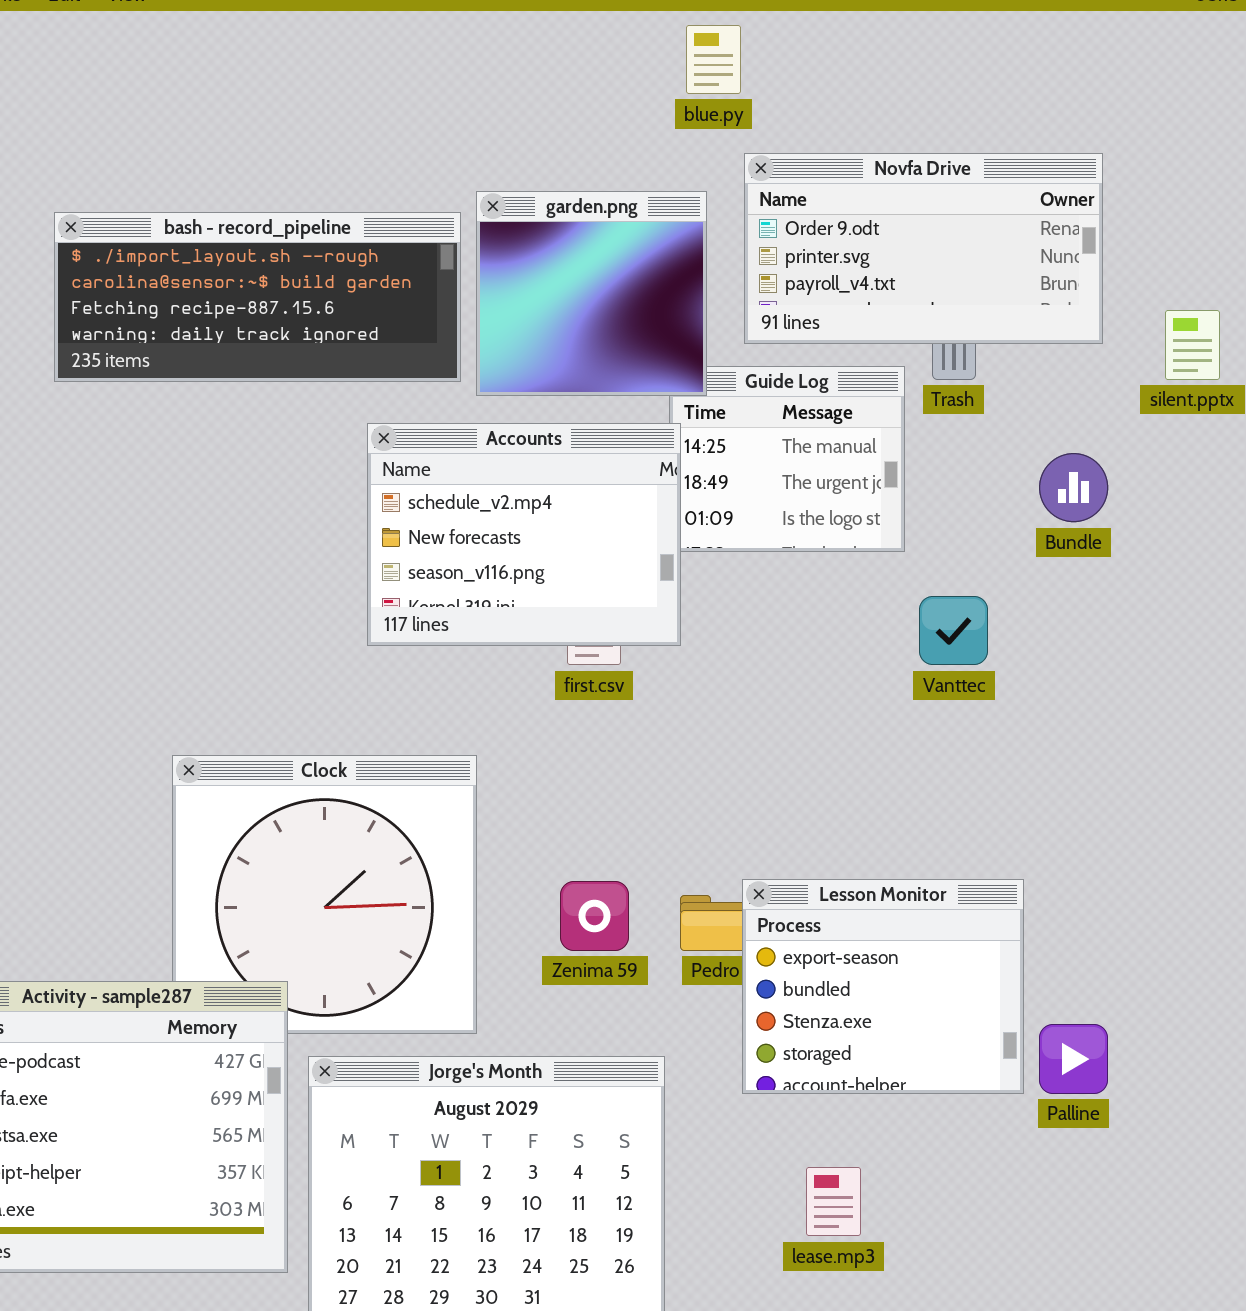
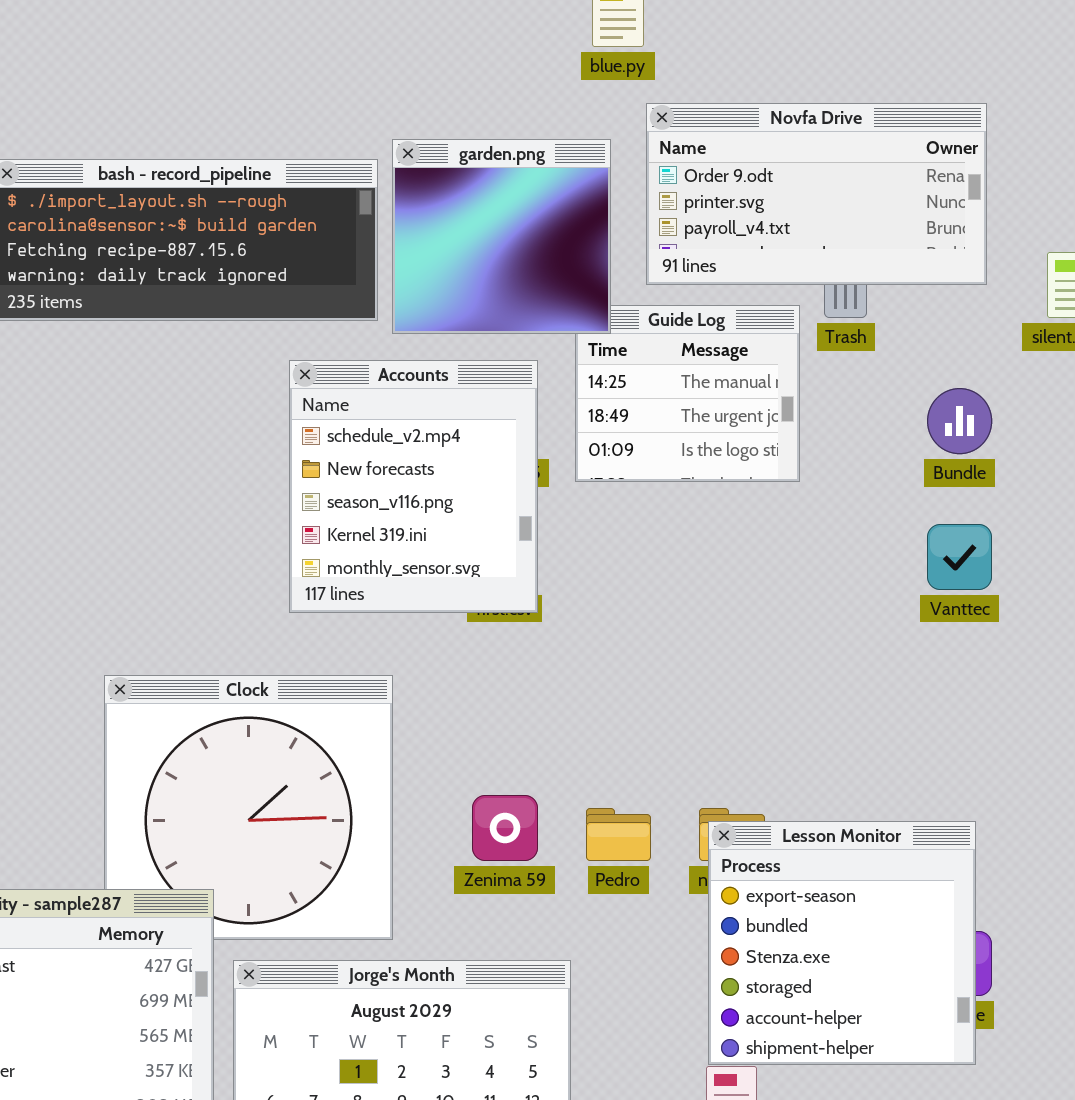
Accounts: [367,423,681,646] -> [289,360,538,613], resized
Vanttec: [919,596,988,665] -> [927,524,992,590], moved
Lesson Monitor: [742,879,1024,1094] -> [708,821,976,1065], moved, resized

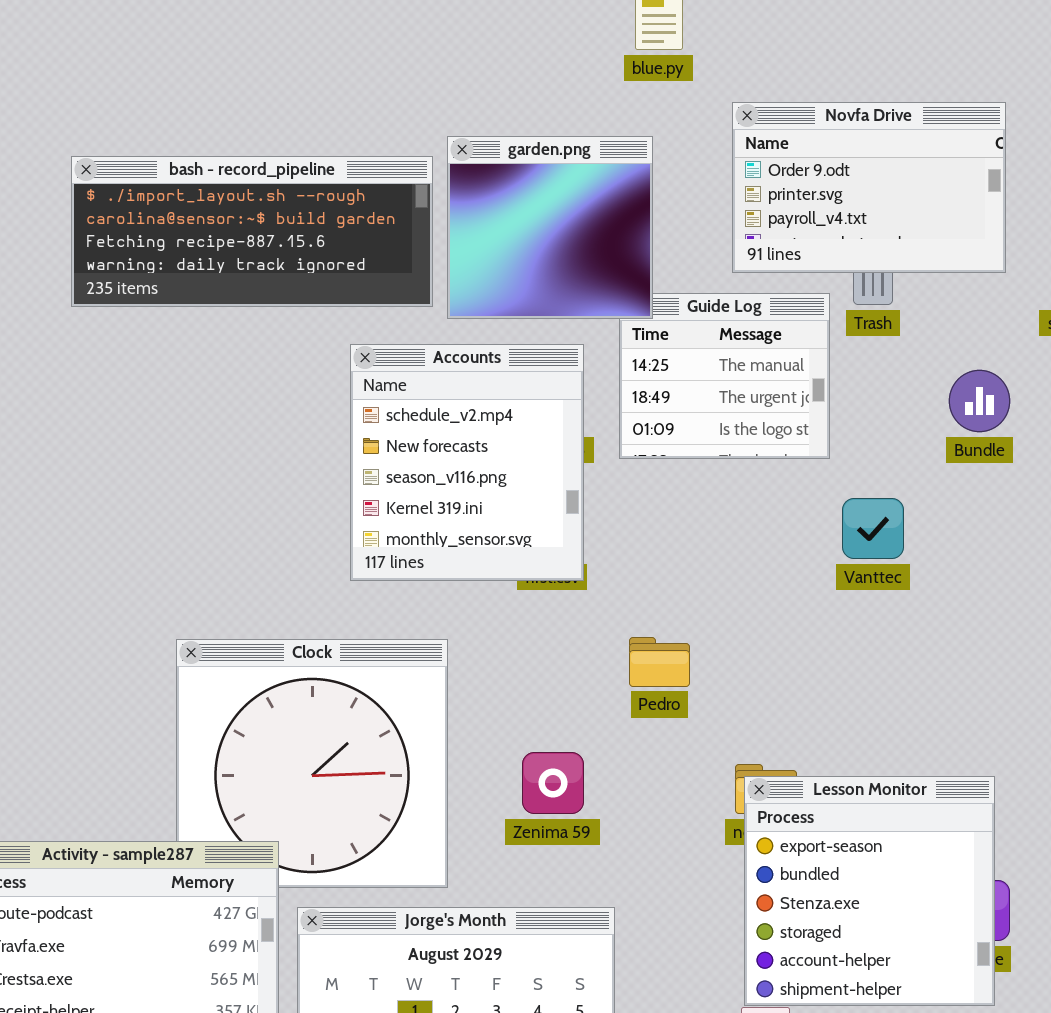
Novfa Drive: [646,103,987,285] -> [732,102,1006,273], resized
Vanttec: [927,524,992,590] -> [842,498,904,559], moved
Pedro: [586,808,651,861] -> [629,637,690,687], moved

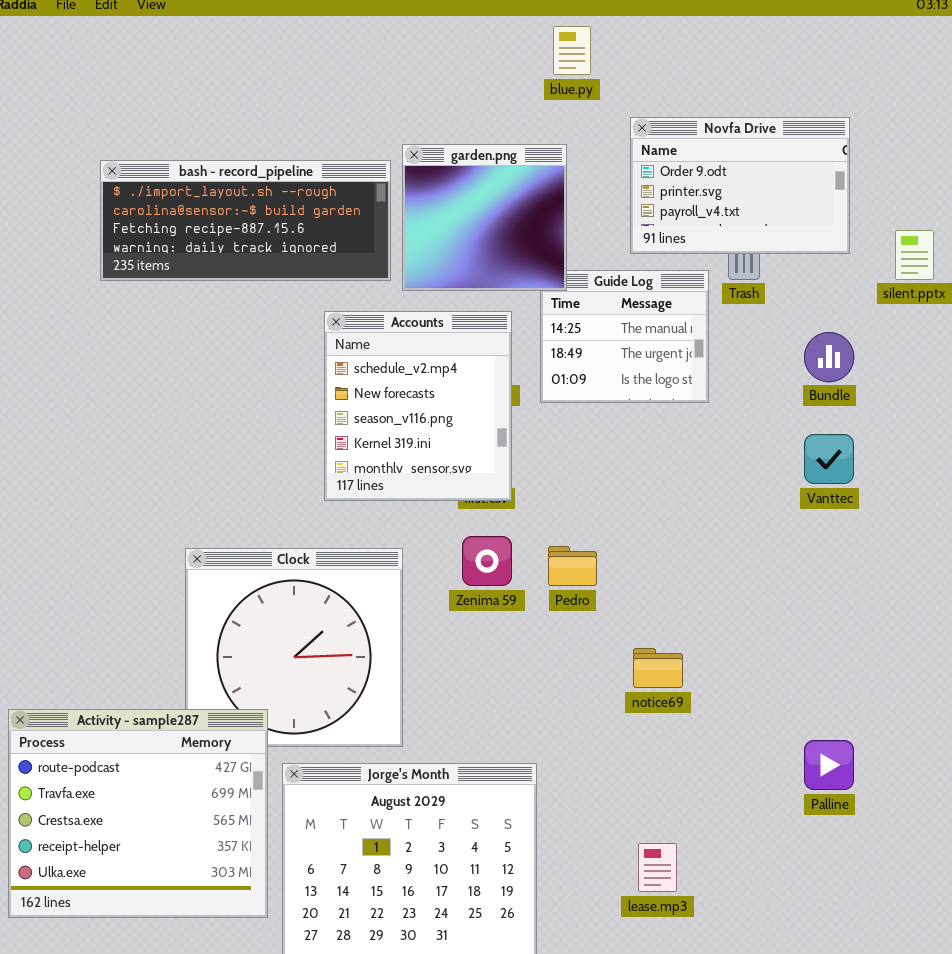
Vanttec: [842,498,904,559] -> [804,434,854,484], moved
Zenima 59: [522,752,584,814] -> [462,536,512,586], moved
Lesson Monitor: [744,776,995,1006] -> none, closed

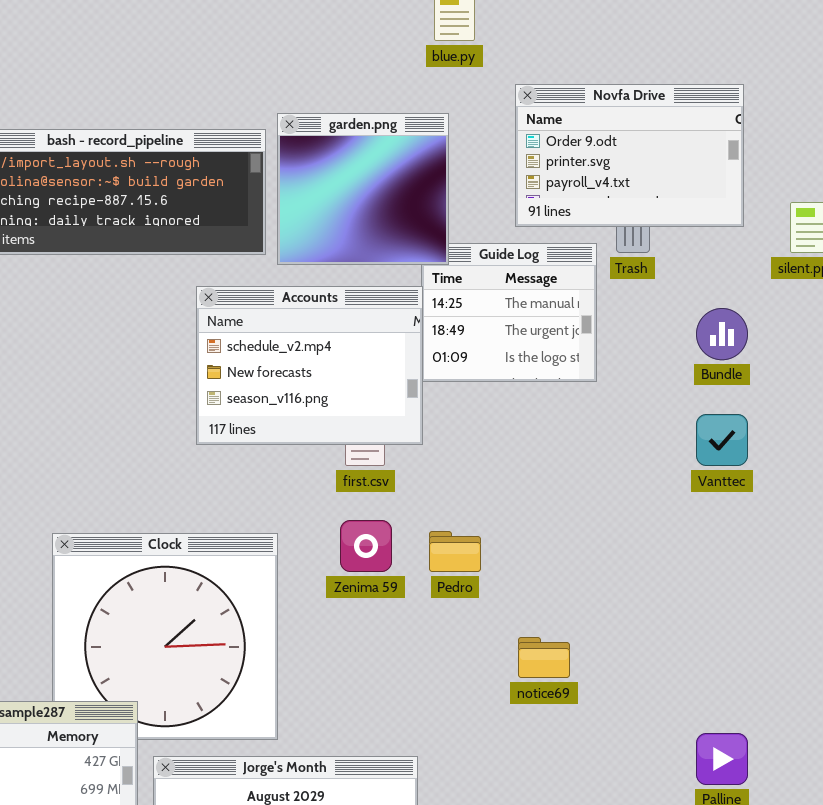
Accounts: [324,311,512,501] -> [196,286,423,445], resized

